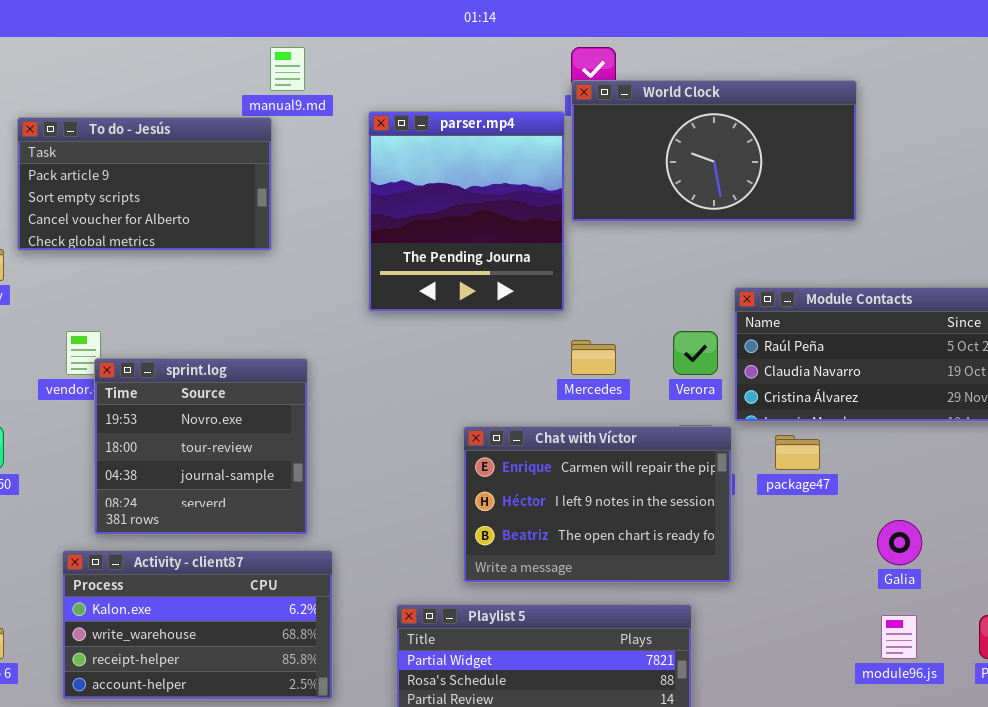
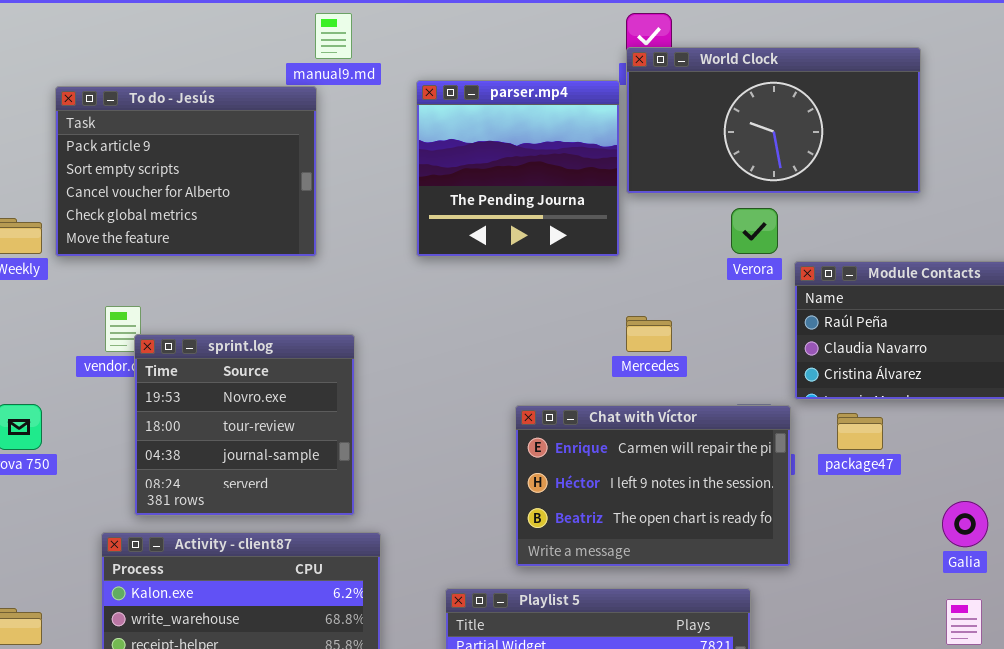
parser.mp4: [368,111,565,312] -> [416,80,620,257], resized
To do - Jesús: [17,117,272,251] -> [55,86,317,257], resized
Verora: [673,331,718,375] -> [731,208,778,254], moved

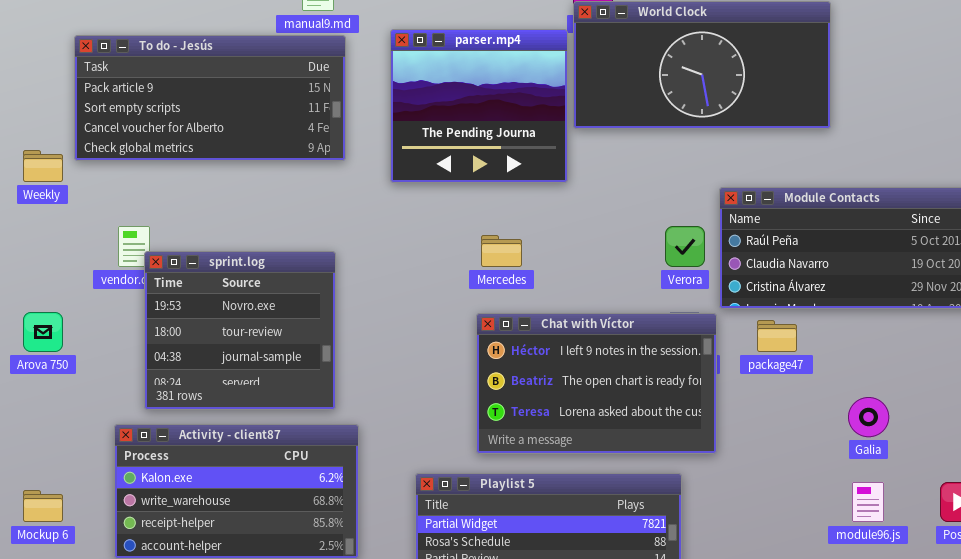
To do - Jesús: [55,86,317,257] -> [74,35,346,161], resized
Verora: [731,208,778,254] -> [665,226,705,267], moved
Mercedes: [626,316,672,352] -> [481,235,522,267], moved
Chat with Víctor: [515,405,791,567] -> [476,313,717,454], scrolled down 1 row

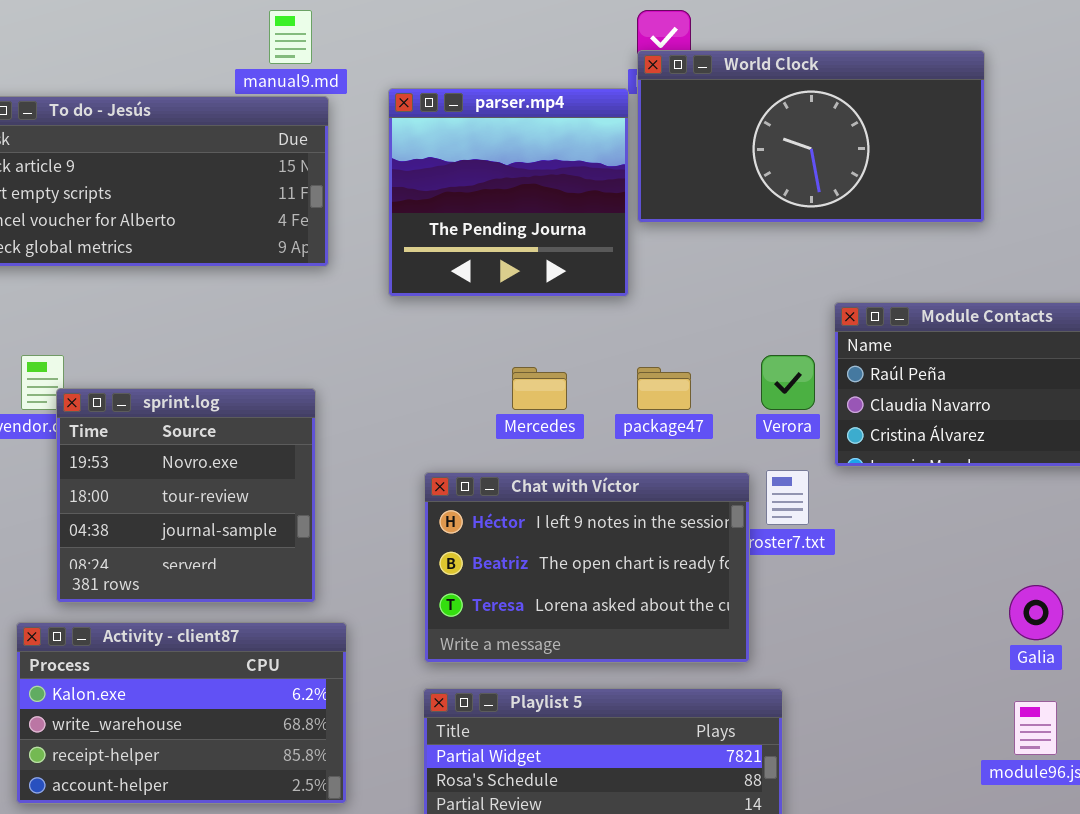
Chat with Víctor: [476,313,717,454] -> [424,472,750,663], moved
package47: [757,320,797,352] -> [637,367,691,410], moved

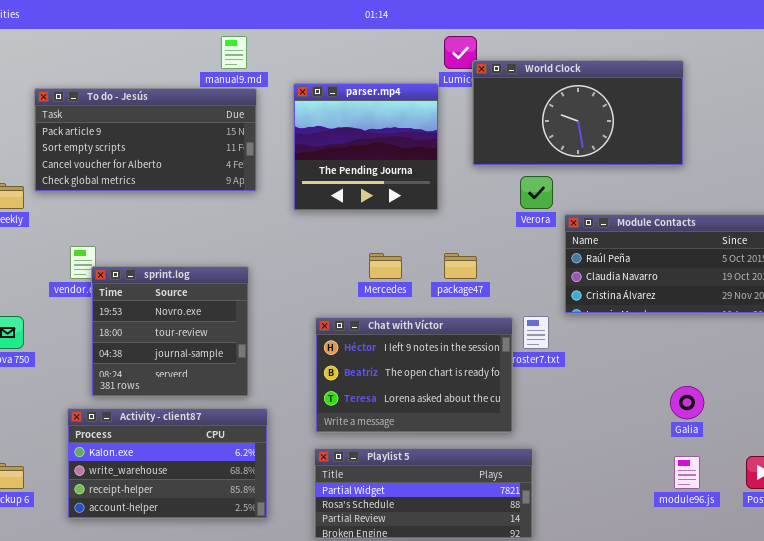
World Clock: [637,50,985,223] -> [472,60,684,166], moved
Verora: [761,355,815,410] -> [520,176,553,209], moved

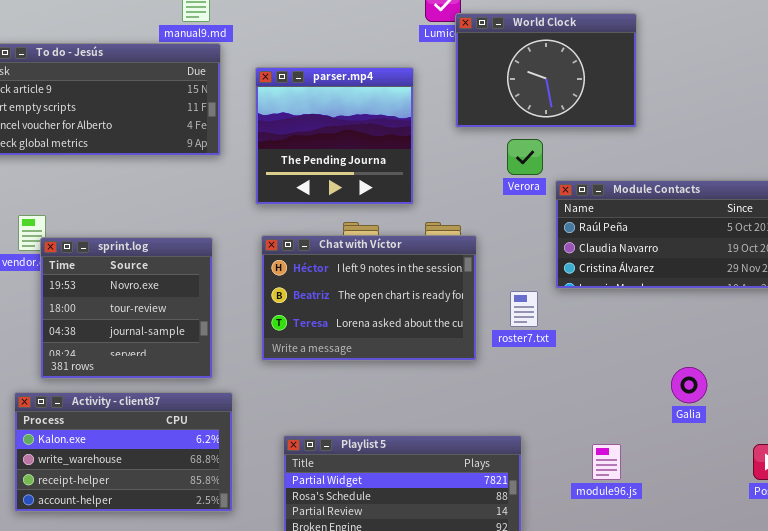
World Clock: [472,60,684,166] -> [455,13,637,128], resized
parser.mp4: [293,83,439,211] -> [255,67,414,205], moved
Chat with Víctor: [315,317,513,433] -> [261,235,477,361], moved
module96.js: [674,456,700,489] -> [592,444,621,480], moved

